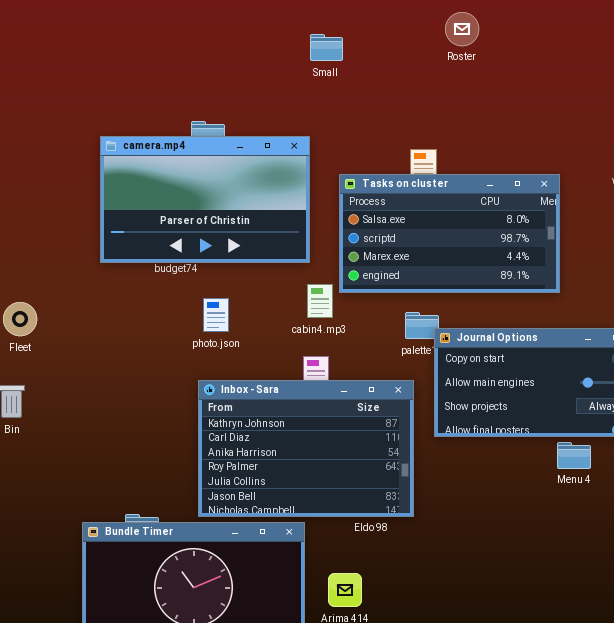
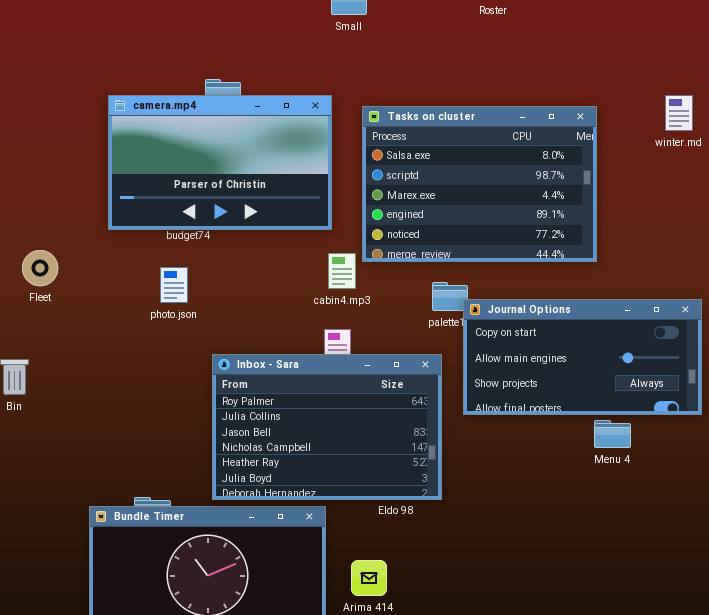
Tasks on cluster: [339,174,560,293] -> [362,106,597,262], resized
photo.json: [203,298,229,332] -> [160,267,188,303], moved
Fleet: [3,302,37,336] -> [22,250,58,286], moved
Inbox - Sara: [198,380,414,517] -> [212,354,442,500], scrolled down 3 rows

